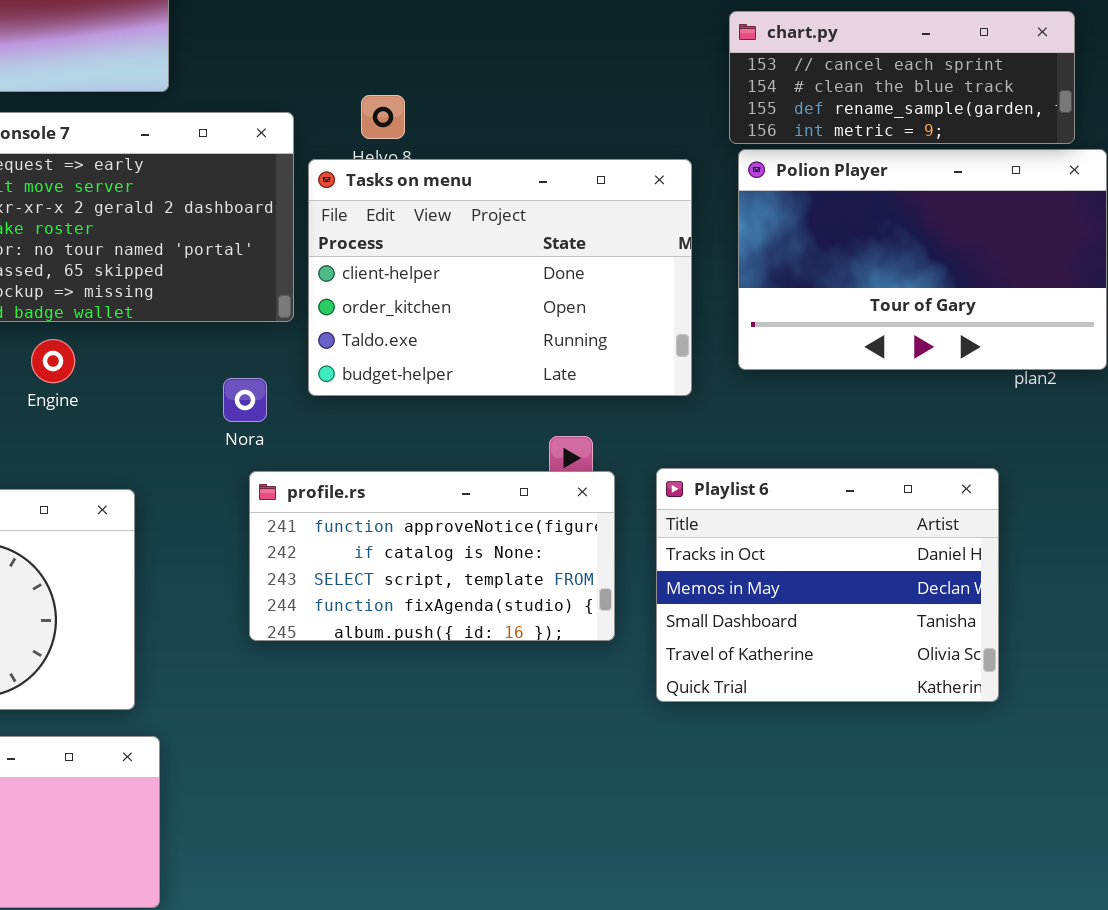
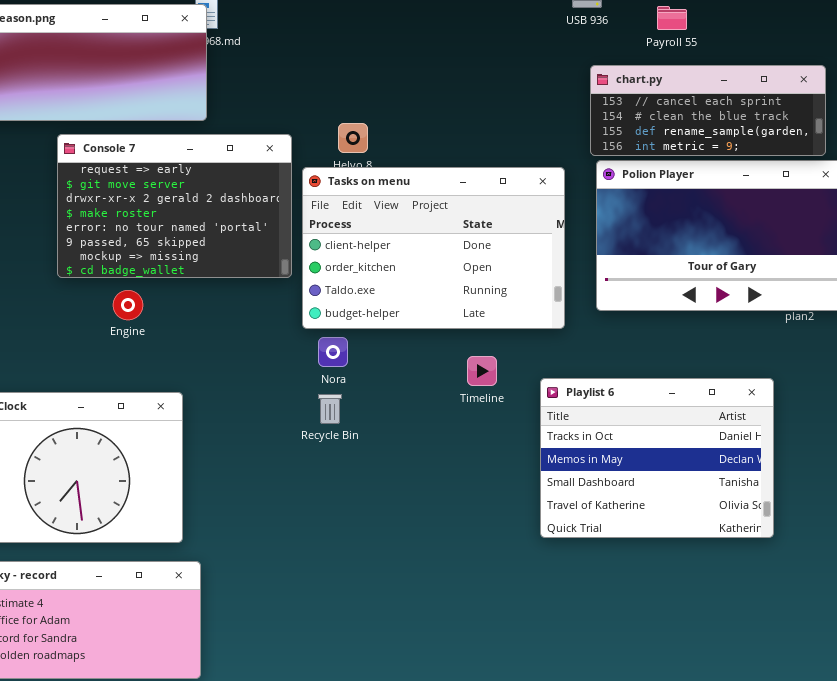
Nora: [223,378,267,422] -> [318,337,348,367], moved
profile.rs: [249,471,615,641] -> none, closed

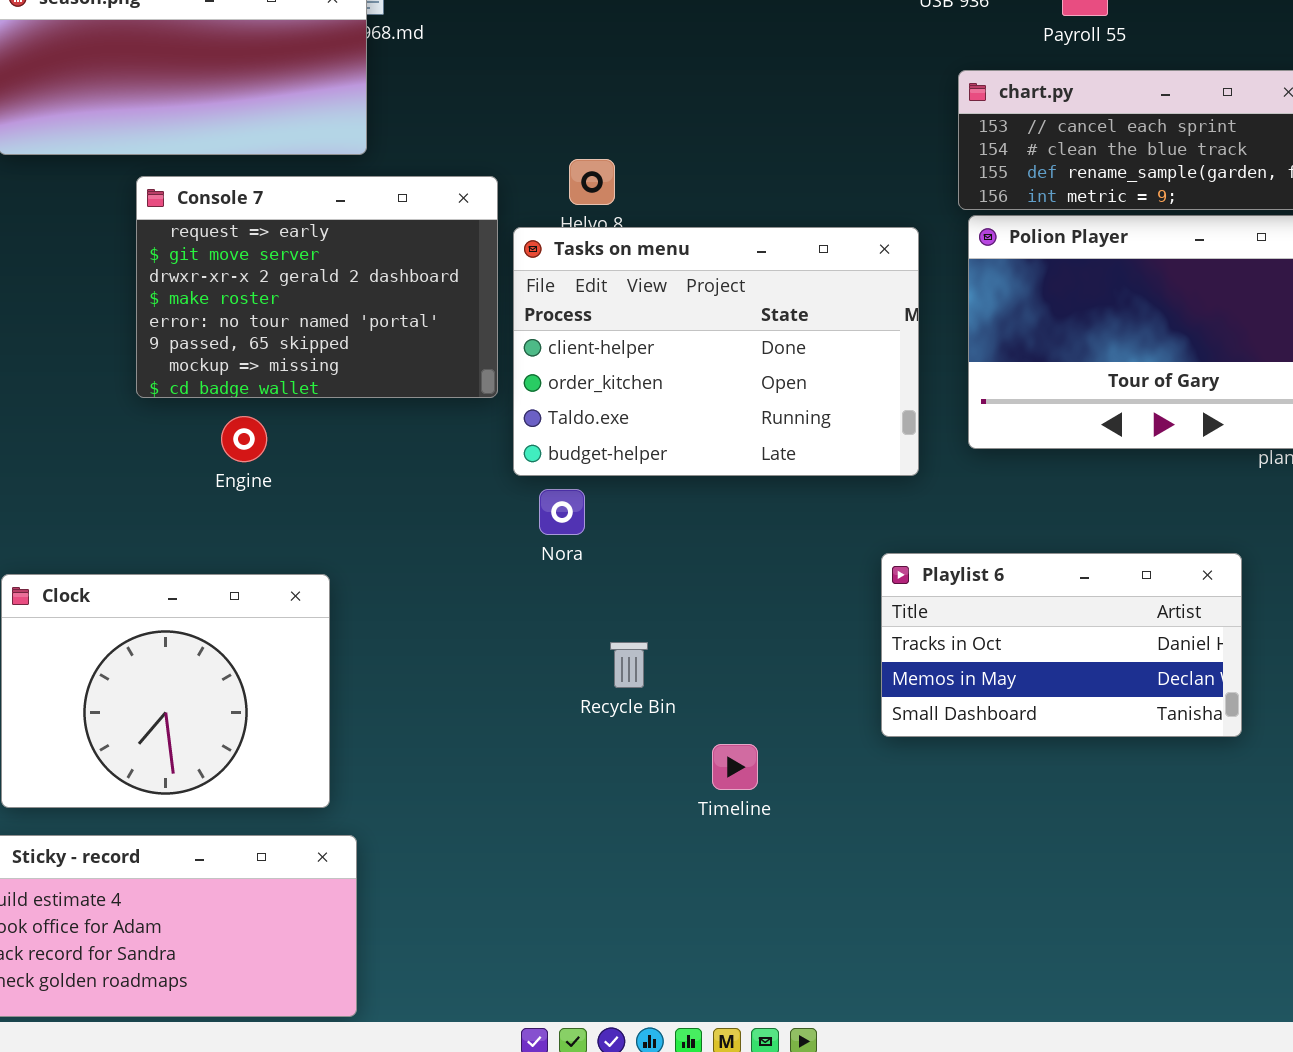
Timeline: [467,356,497,386] -> [712,744,758,790], moved
Playlist 6: [540,378,774,538] -> [881,553,1242,737], resized
Recycle Bin: [318,394,342,424] -> [610,642,648,688], moved

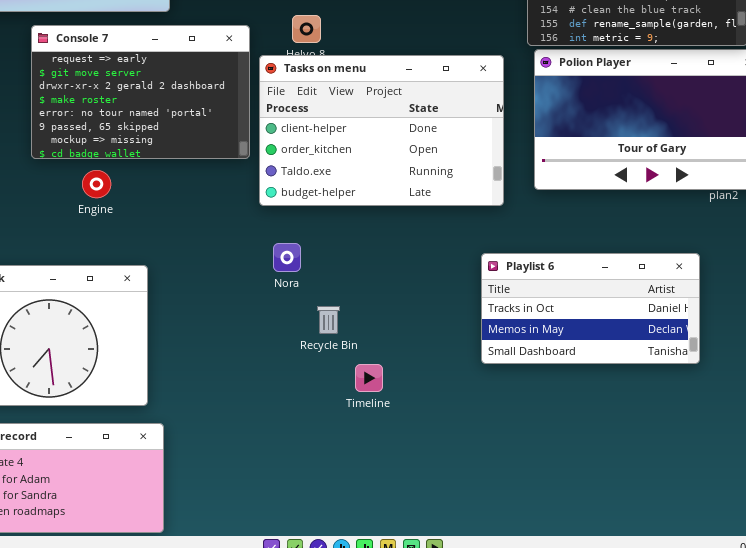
Nora: [539,489,585,535] -> [273,243,301,272], moved
Timeline: [712,744,758,790] -> [355,364,383,392], moved

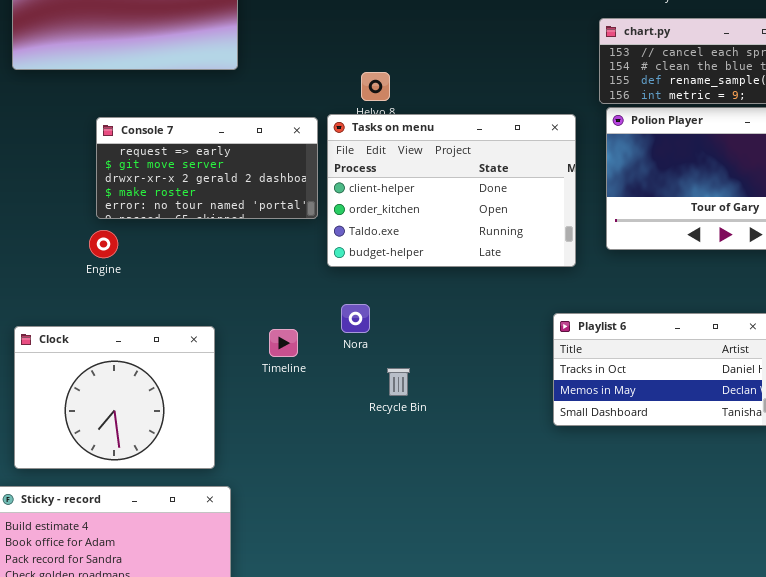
Console 7: [31,25,250,159] -> [96,117,318,219], resized
Engine: [82,170,111,198] -> [89,230,118,258], moved
Timeline: [355,364,383,392] -> [269,329,298,357], moved

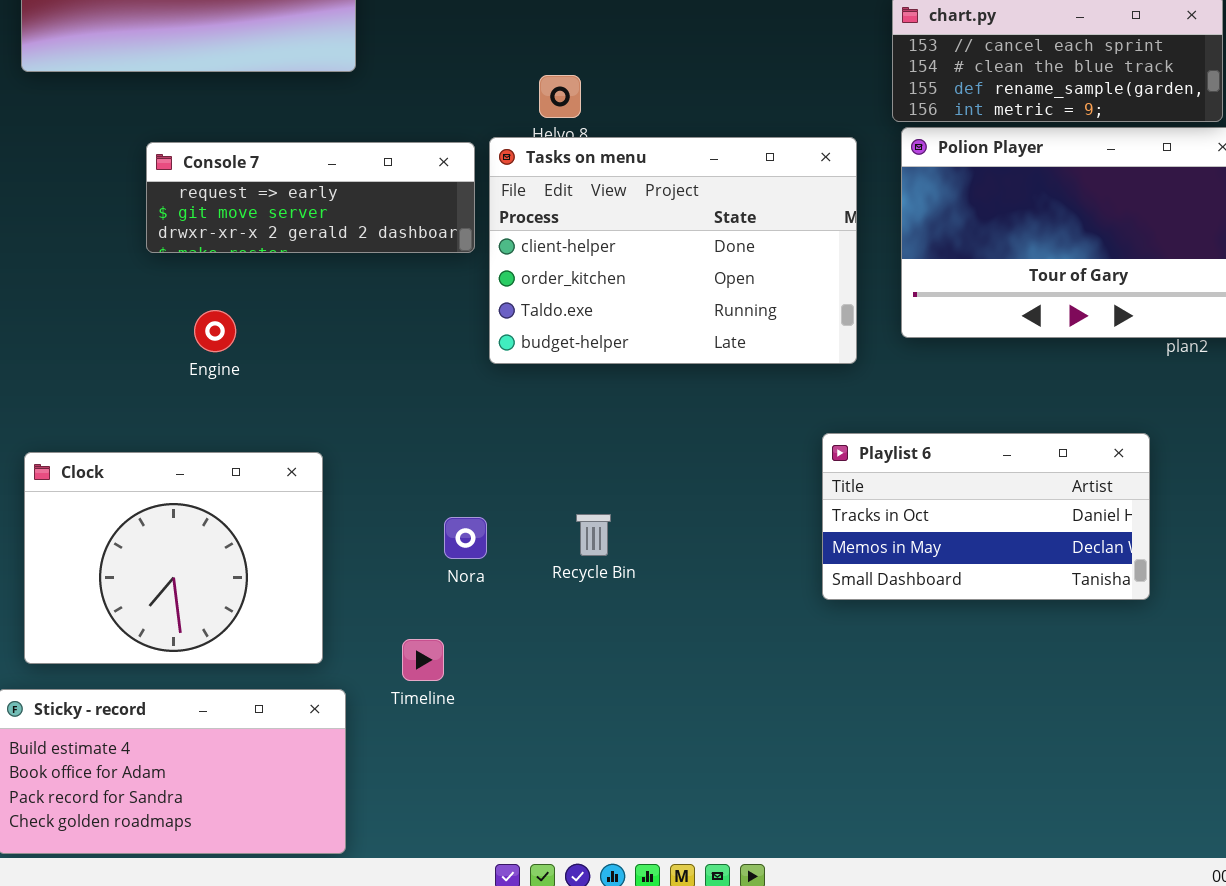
Console 7: [96,117,318,219] -> [146,142,475,253], resized
Engine: [89,230,118,258] -> [194,310,236,352], moved
Nora: [341,304,370,333] -> [444,517,487,559], moved
Timeline: [269,329,298,357] -> [402,639,444,681], moved

